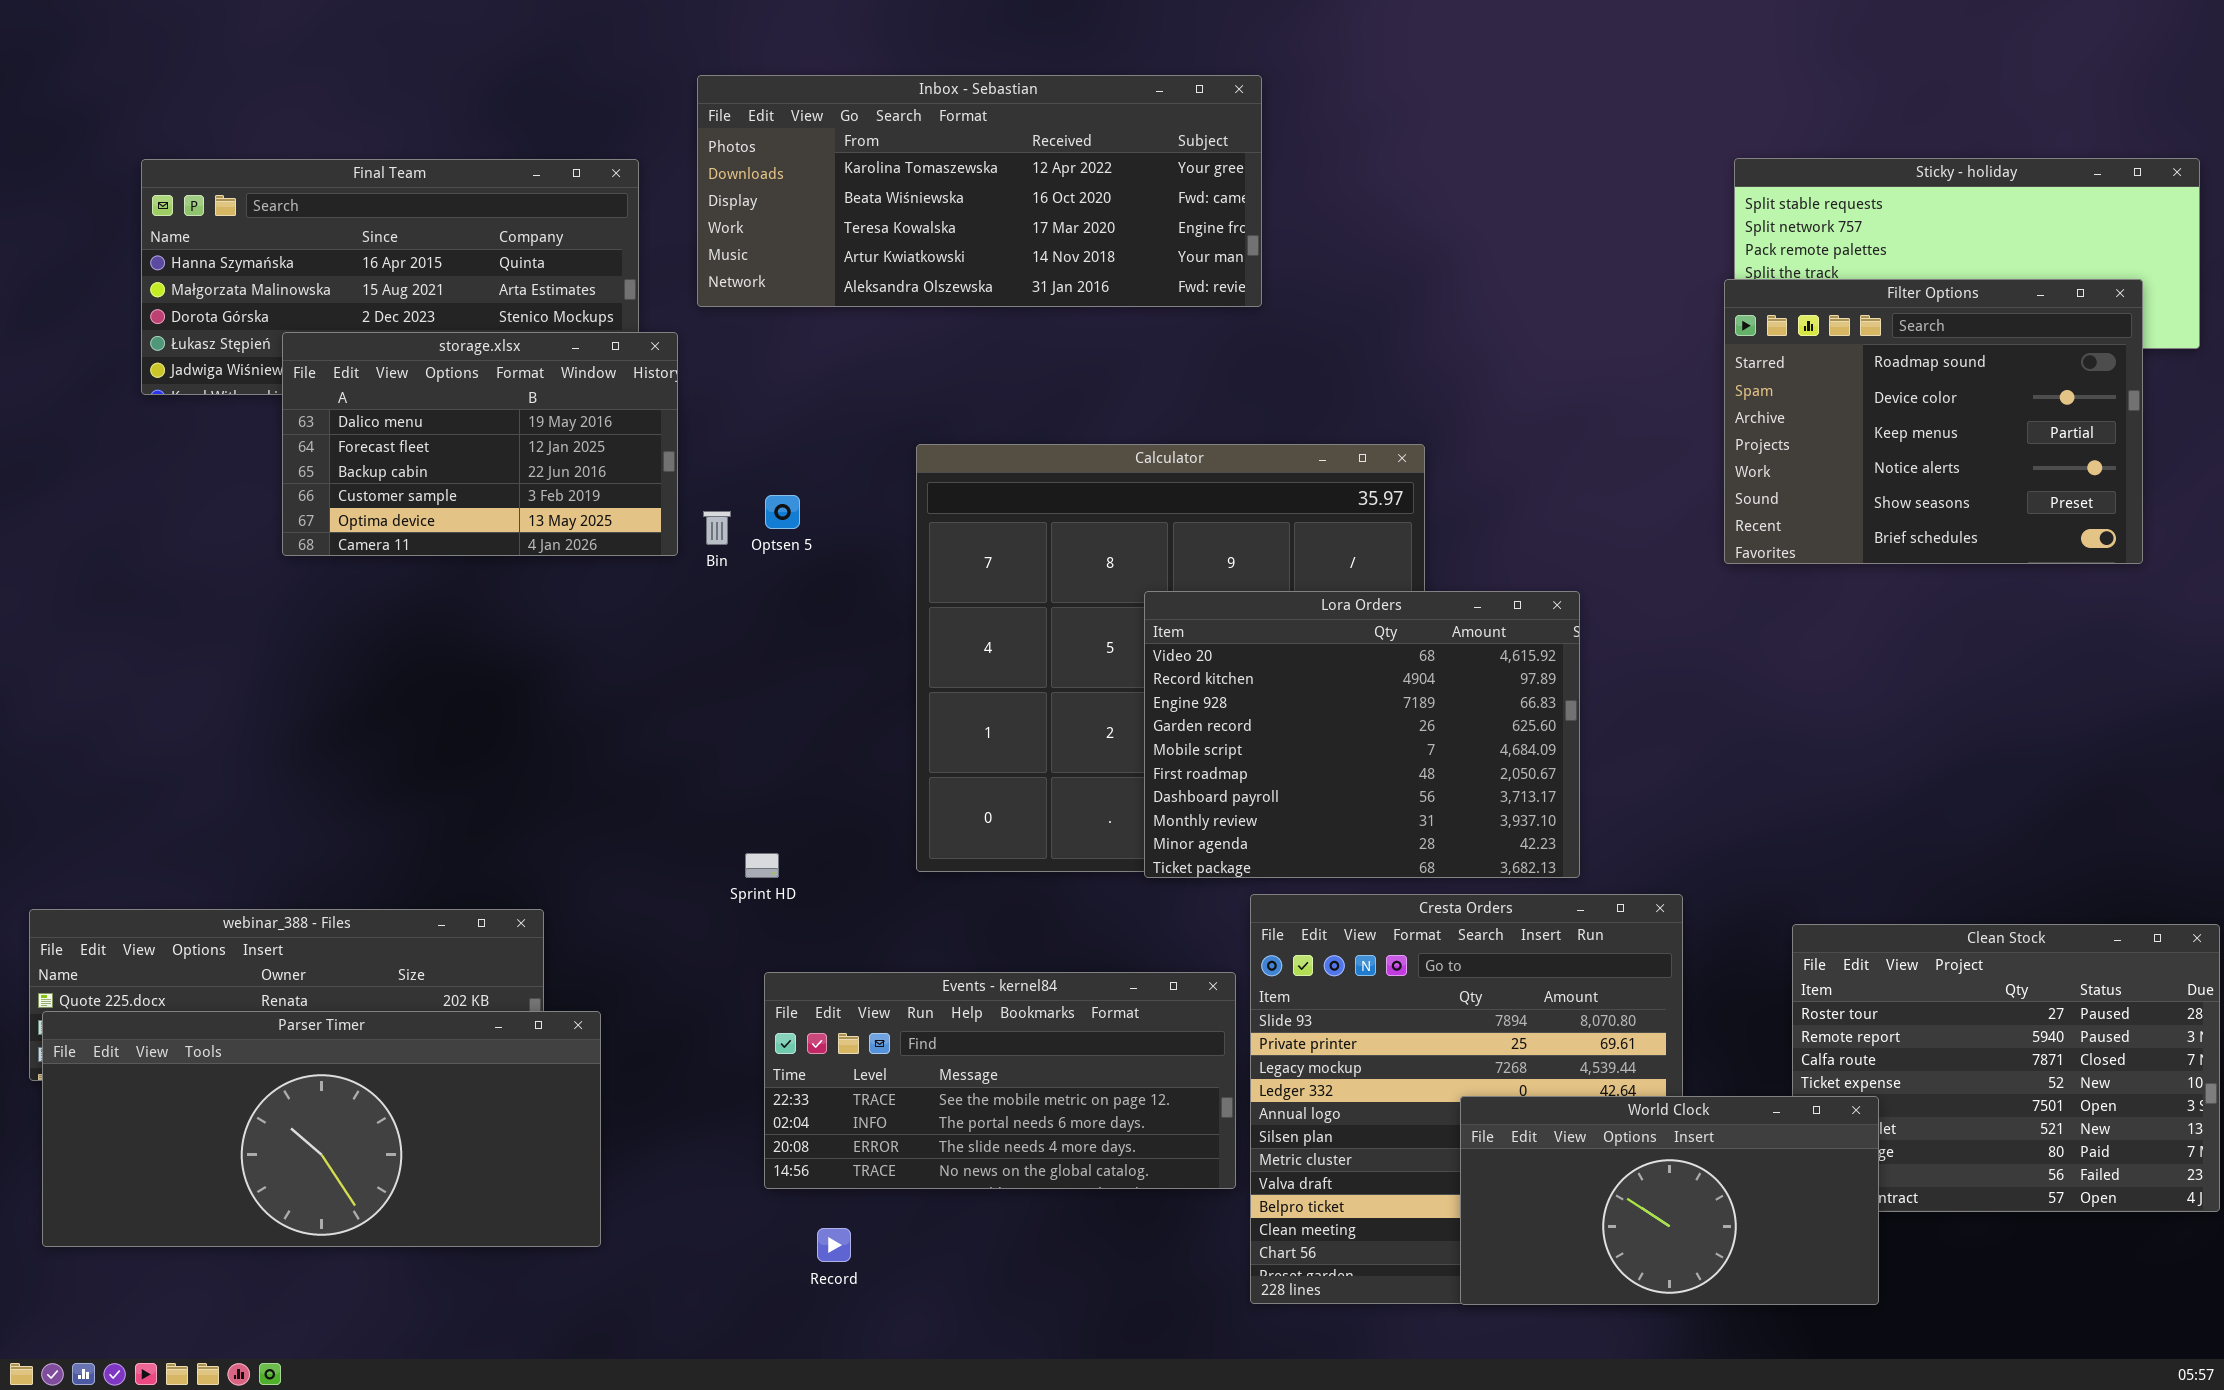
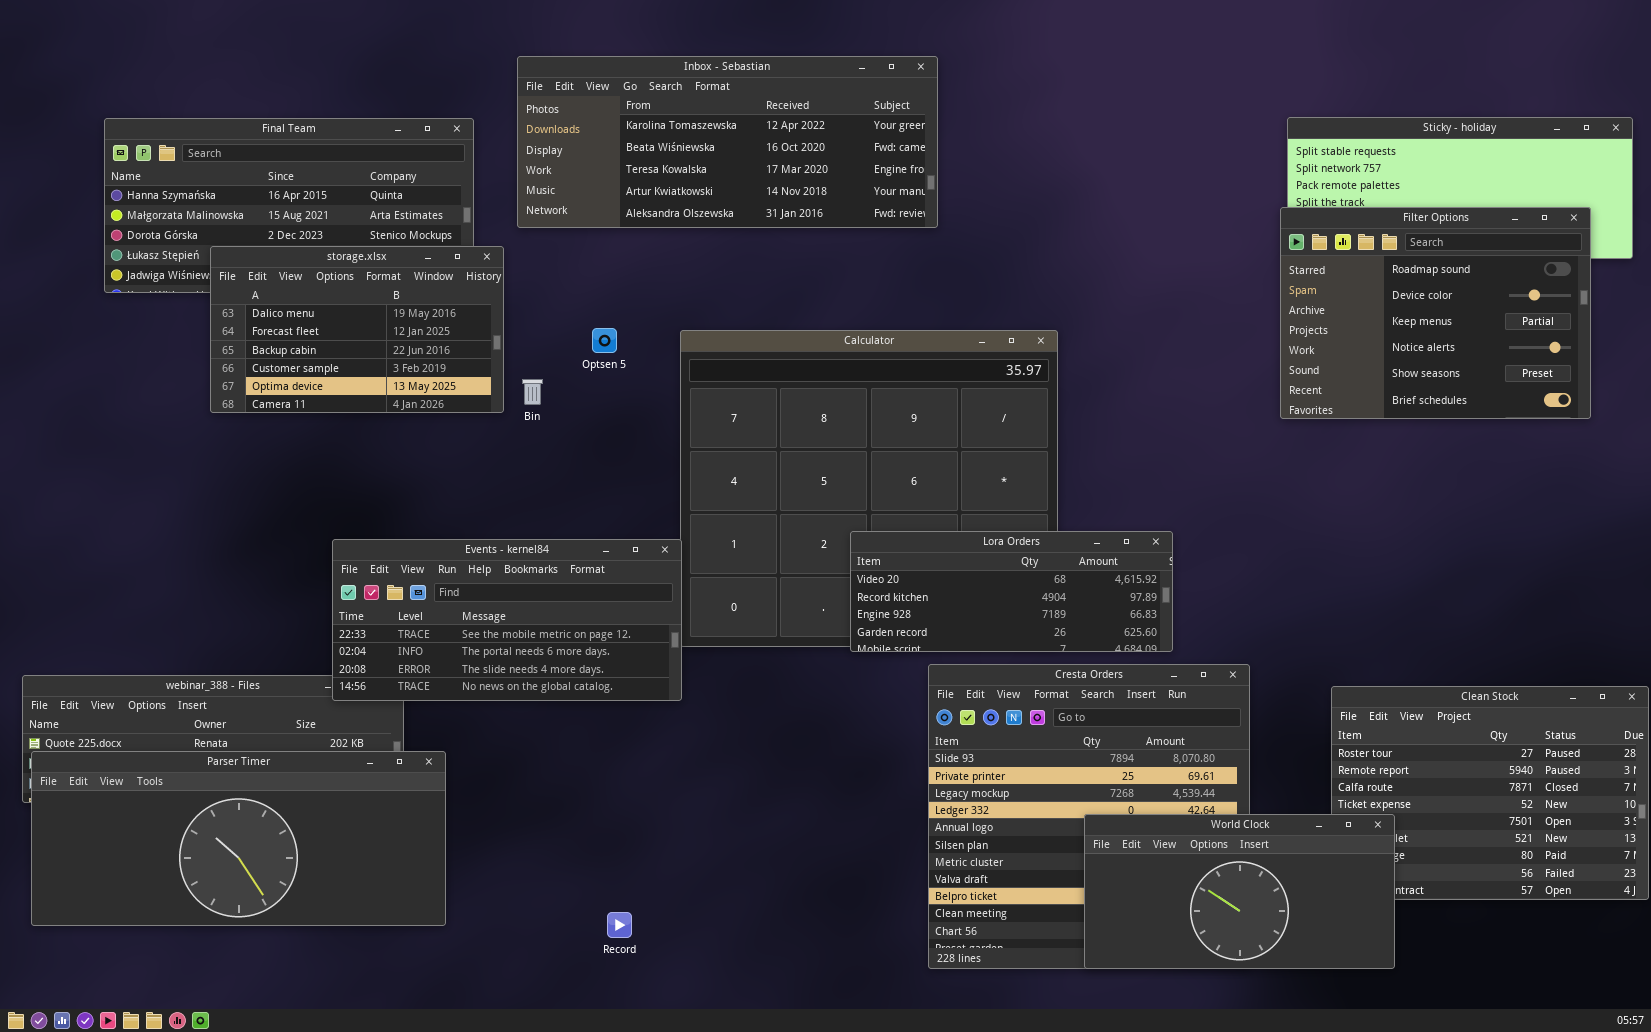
Optsen 5: [765,495,800,529] -> [592,328,617,353], moved
Lora Orders: [1144,591,1580,878] -> [850,531,1173,652], resized
Events - kernel84: [764,972,1236,1189] -> [332,539,682,701], moved

